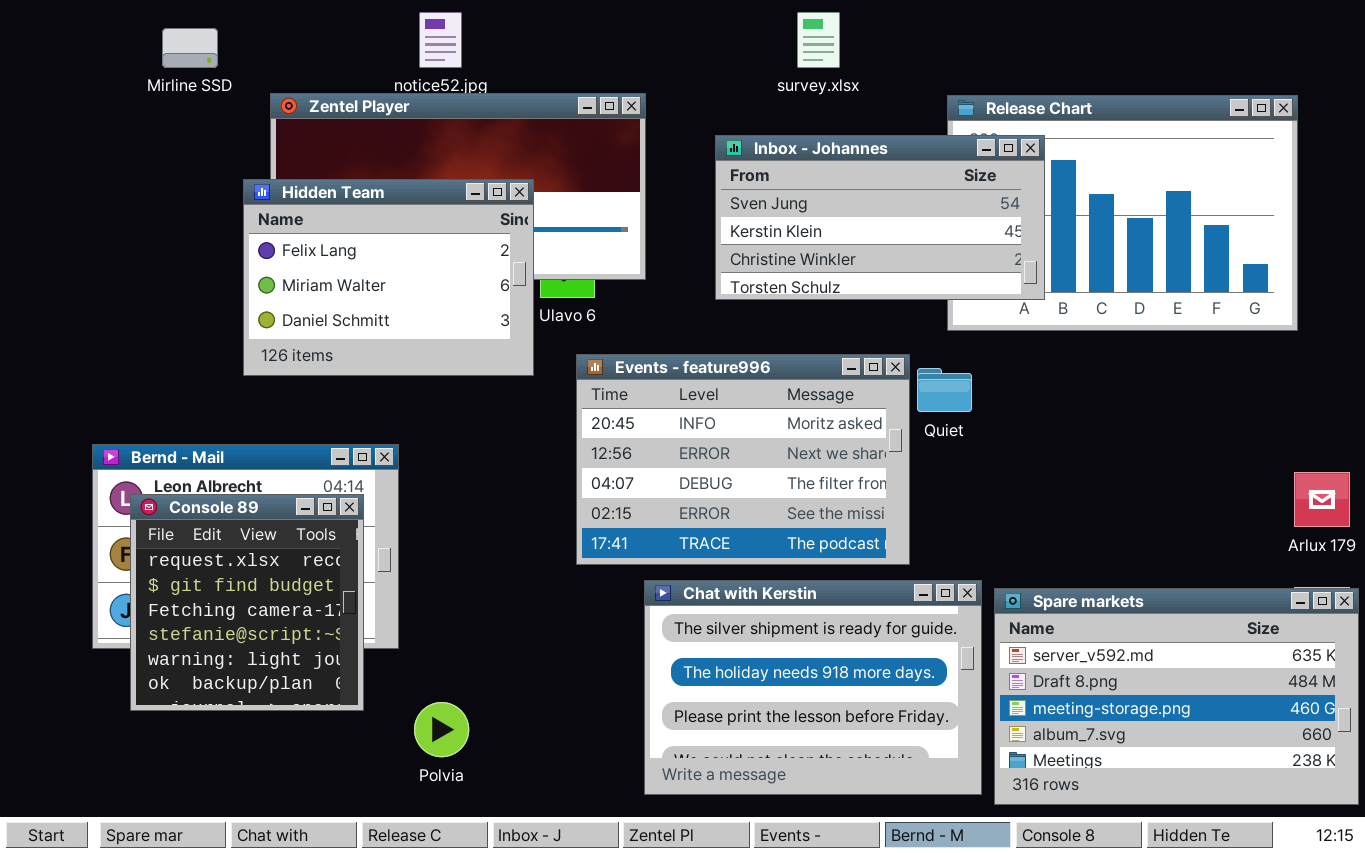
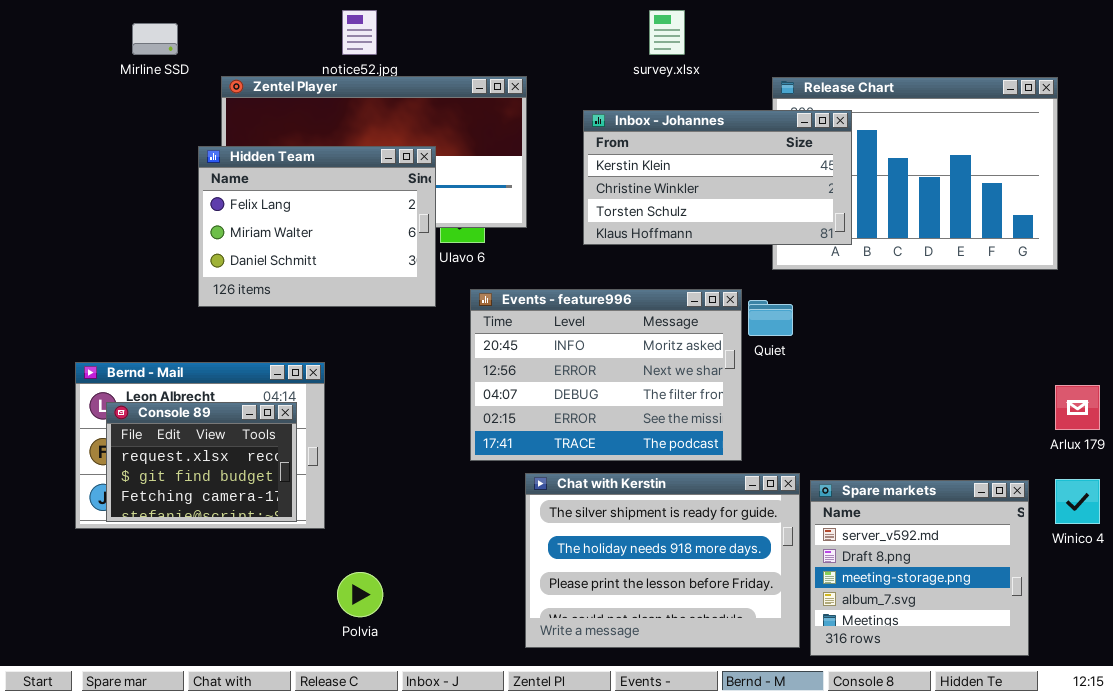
Inbox - Johannes: [715,135,1045,300] -> [583,110,852,245], scrolled down 1 row
Console 89: [130,494,364,711] -> [106,402,297,522], resized
Spare markets: [994,588,1359,805] -> [810,480,1029,656], resized

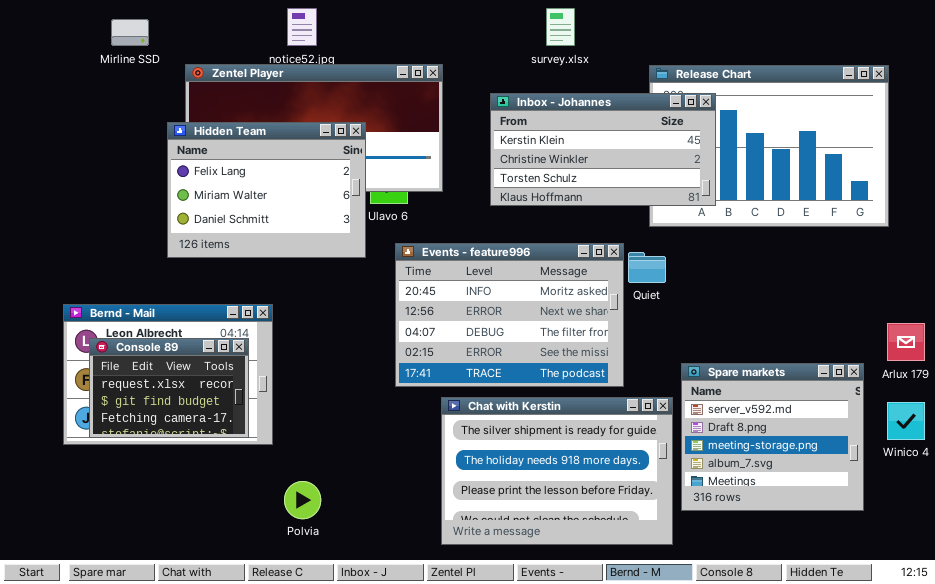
Spare markets: [810,480,1029,656] -> [681,363,864,511], moved

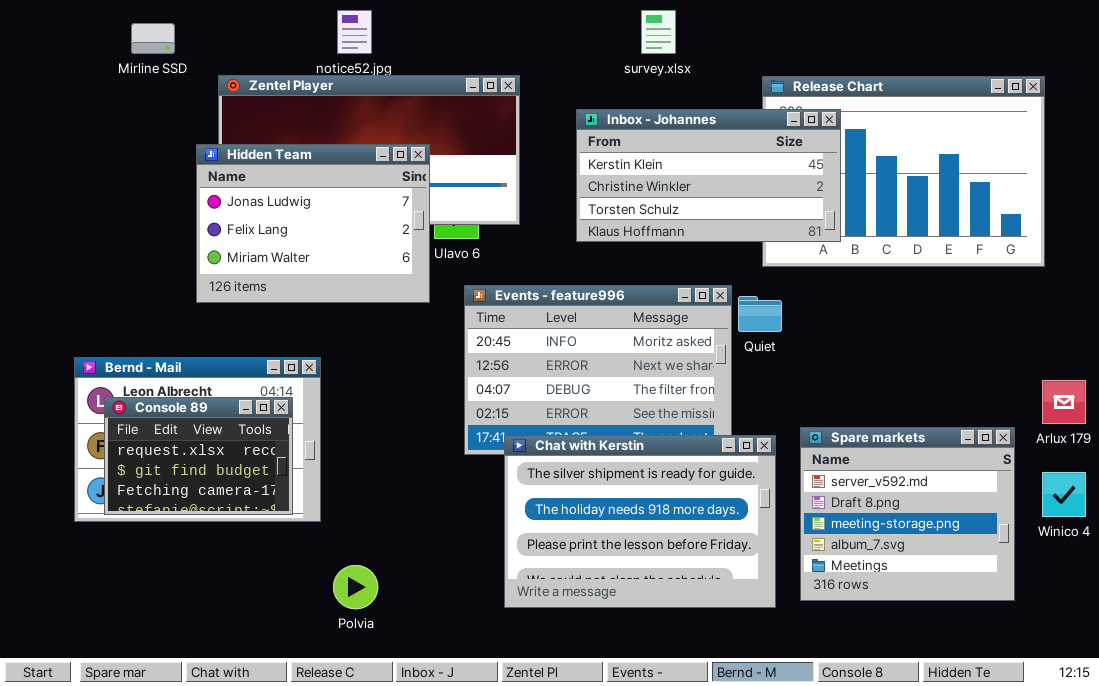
Hidden Team: [167,122,366,258] -> [196,144,430,303], scrolled up 1 row
Chat with Kerstin: [441,397,673,545] -> [504,435,776,608], moved

